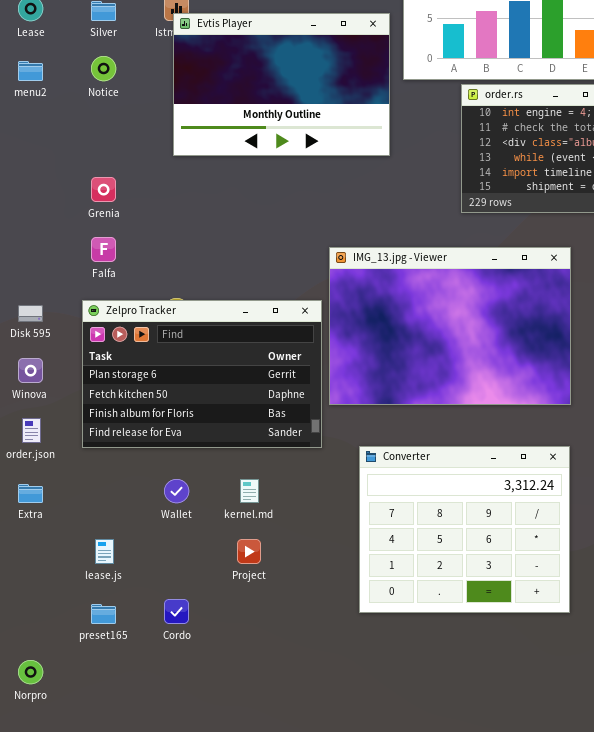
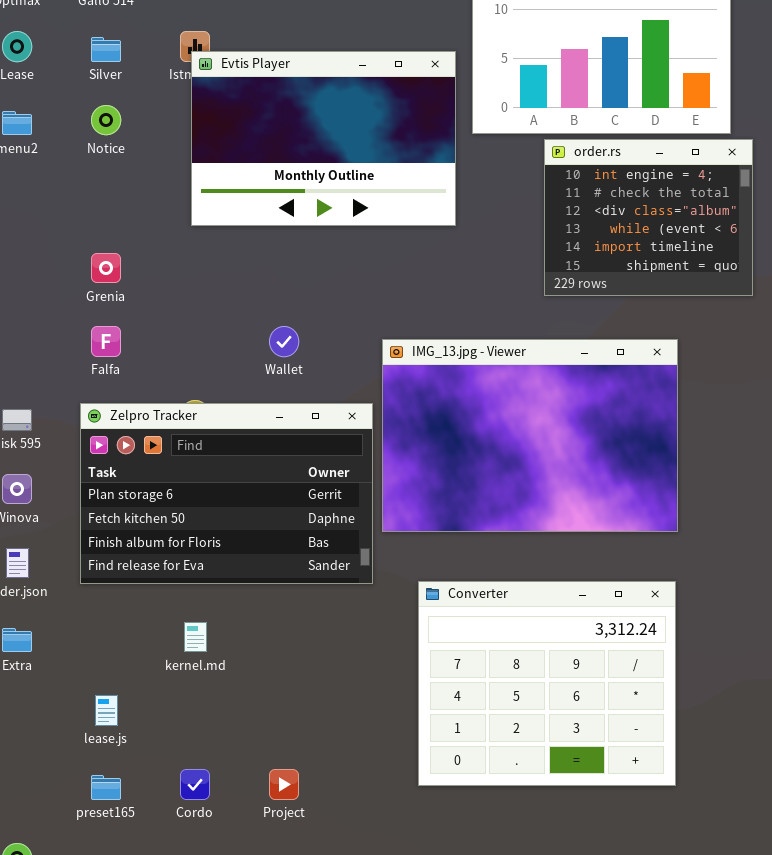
Wallet: [164,479,189,503] -> [269,326,299,357], moved
kernel.md: [240,479,259,503] -> [184,622,207,652], moved
Project: [237,539,261,564] -> [269,769,299,800], moved

